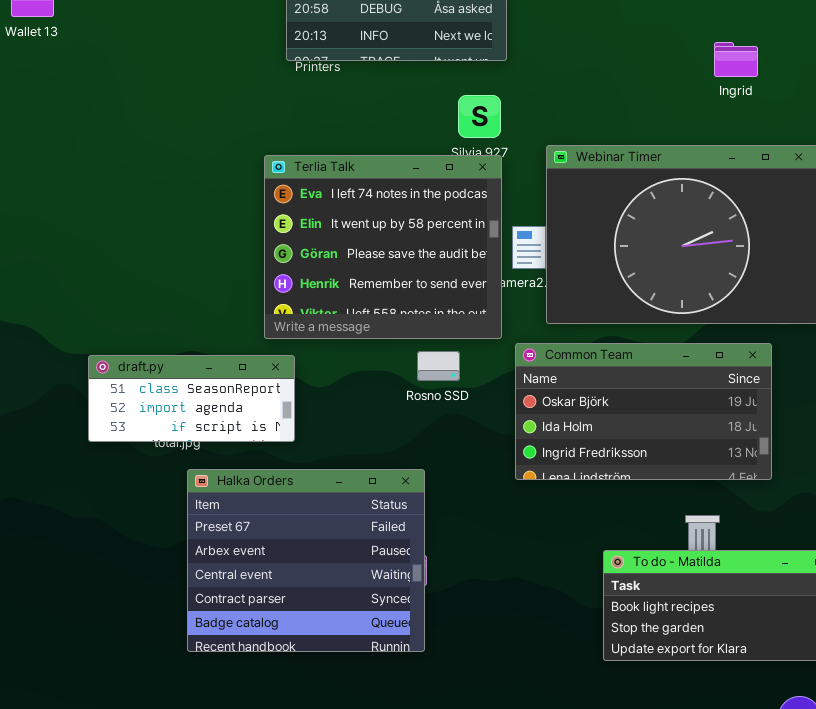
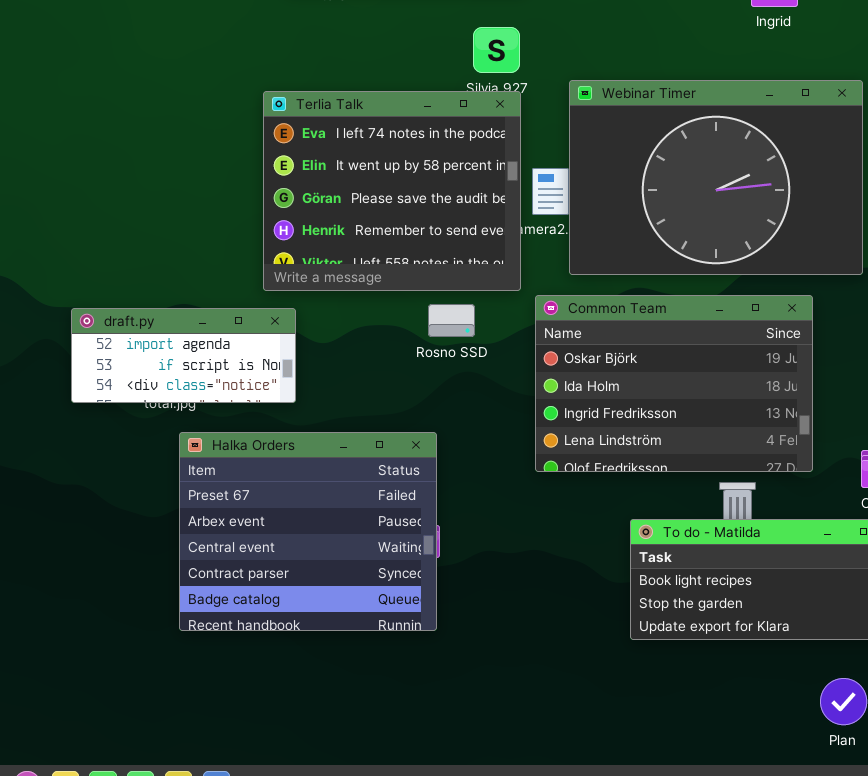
Common Team: [515,343,772,480] -> [535,295,813,472], resized
draft.py: [88,355,295,442] -> [71,308,296,403], scrolled down 1 row

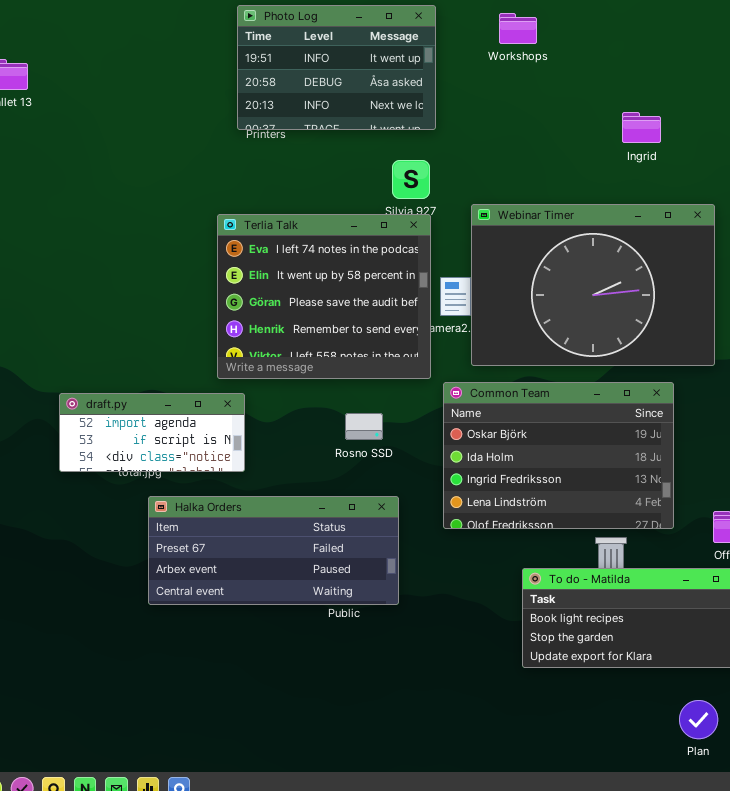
Rosno SSD: [428,304,475,337] -> [345,413,383,440], moved
Halka Orders: [179,432,437,631] -> [148,496,399,605], resized

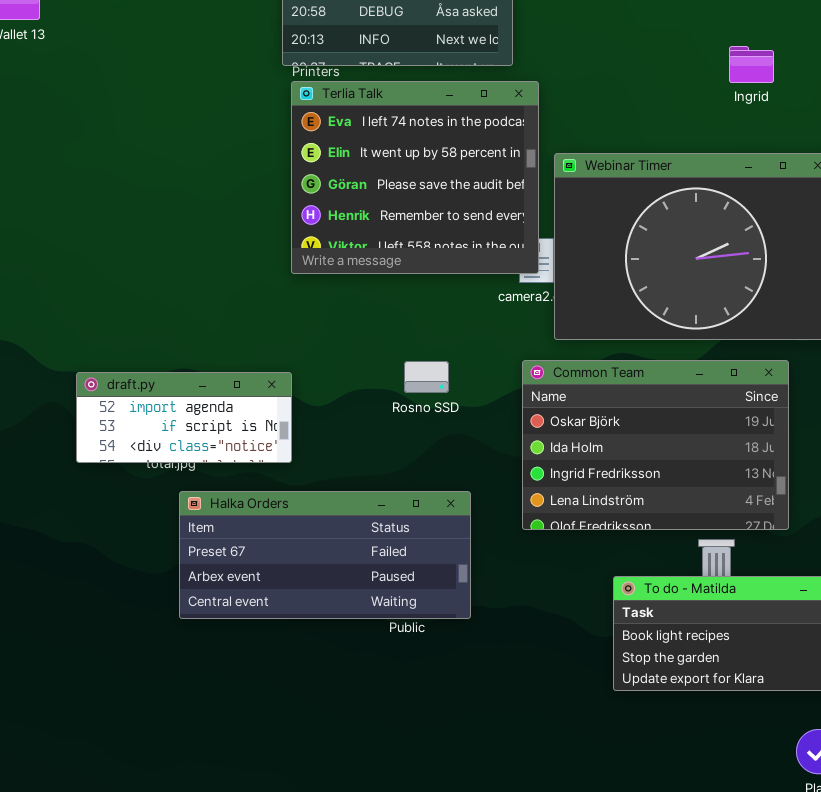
Terlia Talk: [217,214,431,379] -> [291,81,539,274], moved
Rosno SSD: [345,413,383,440] -> [404,361,449,393], moved

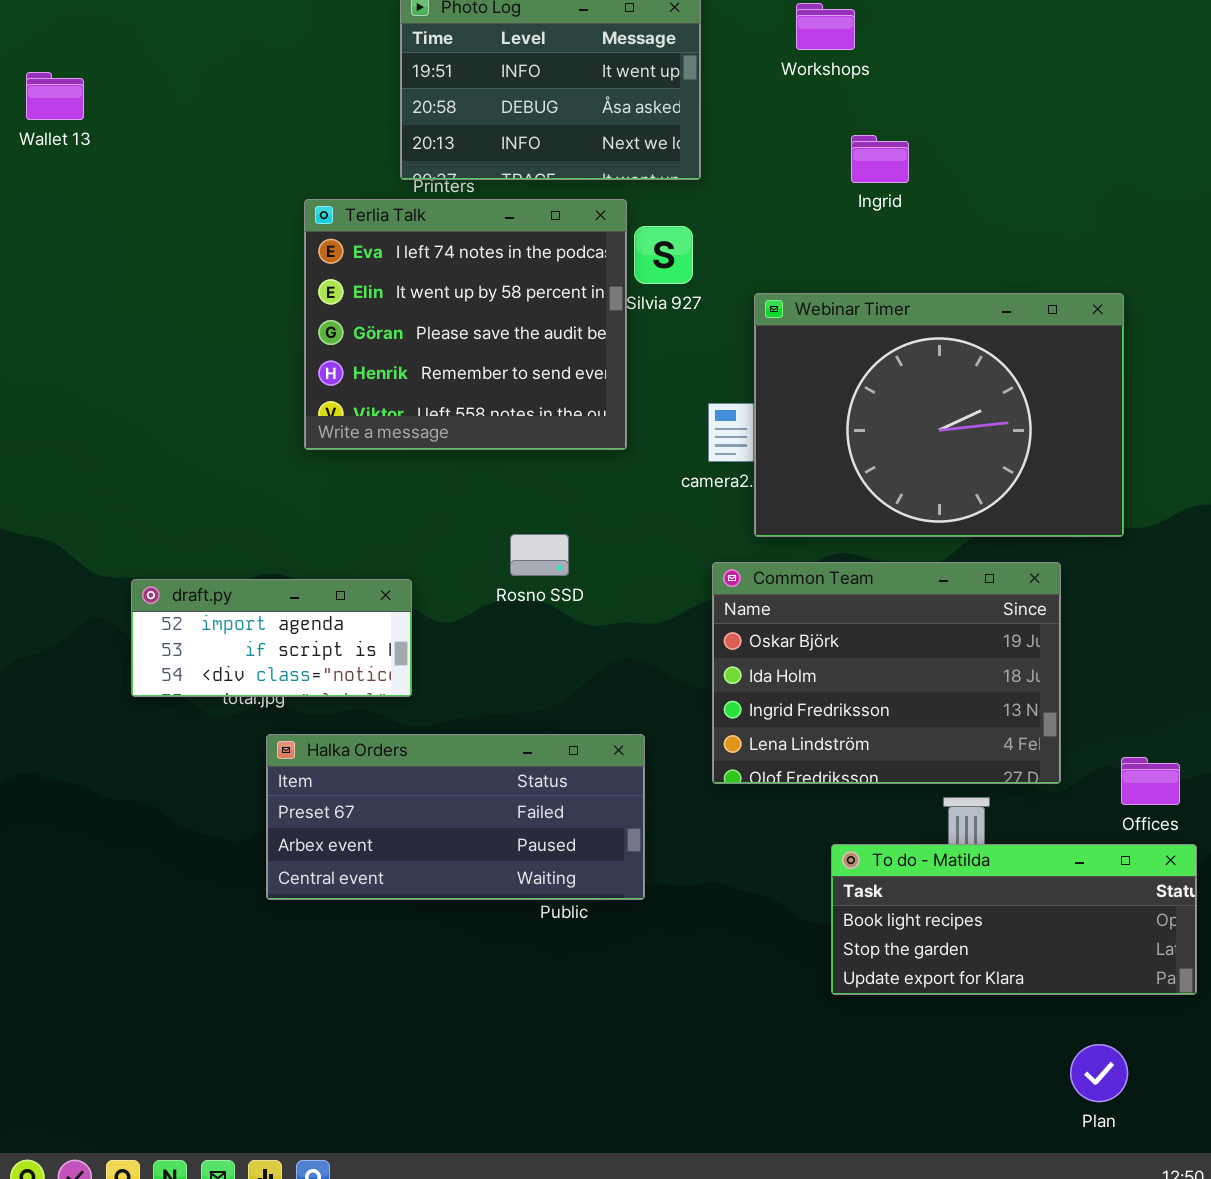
Ingrid: [729,46,774,83] -> [851,135,909,183], moved
Terlia Talk: [291,81,539,274] -> [304,199,627,450], moved
Rosno SSD: [404,361,449,393] -> [510,534,569,576], moved

